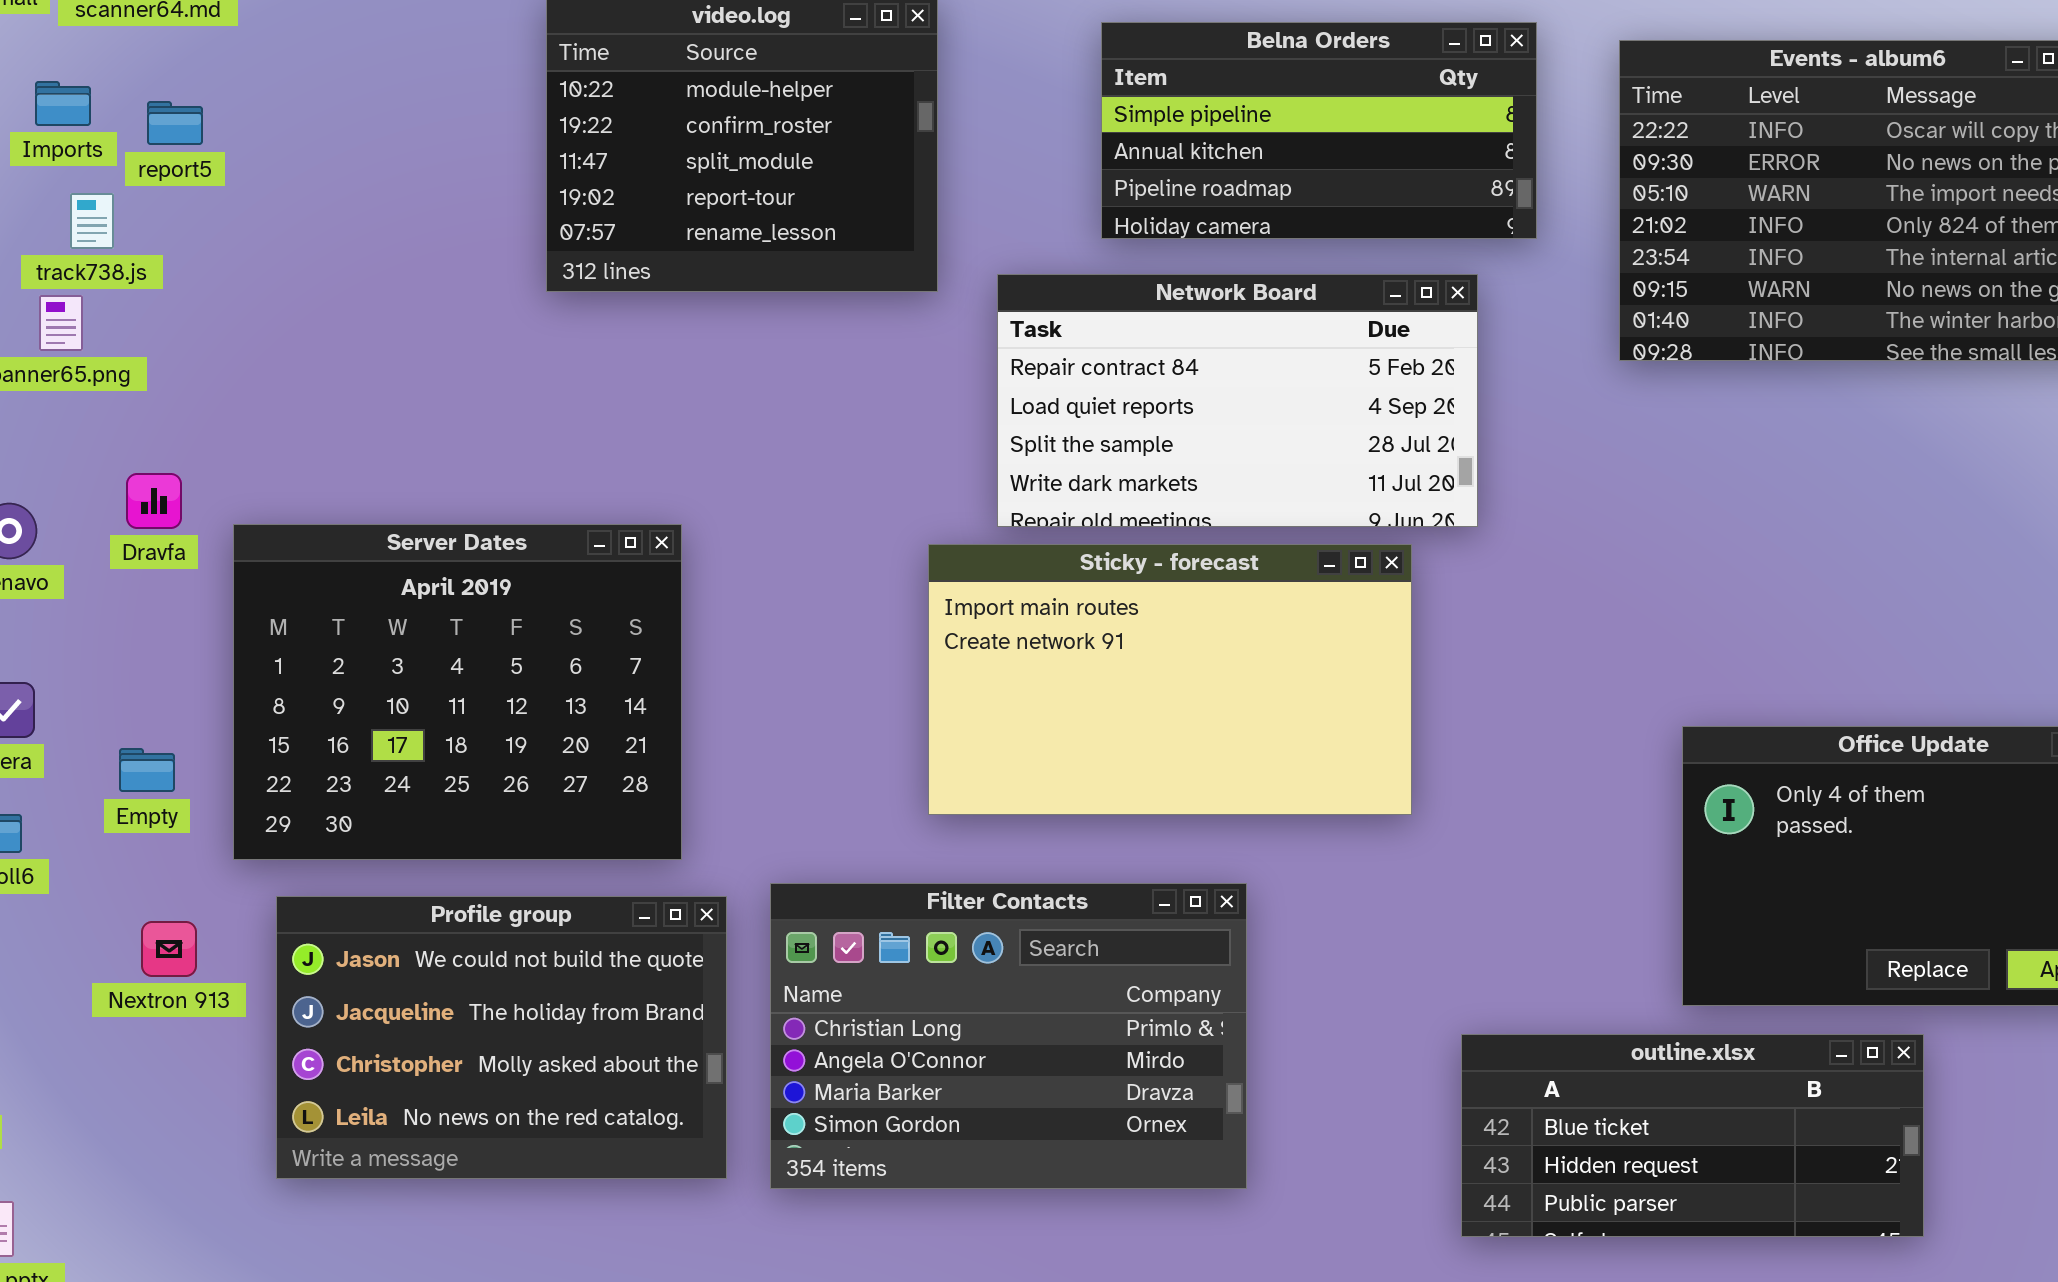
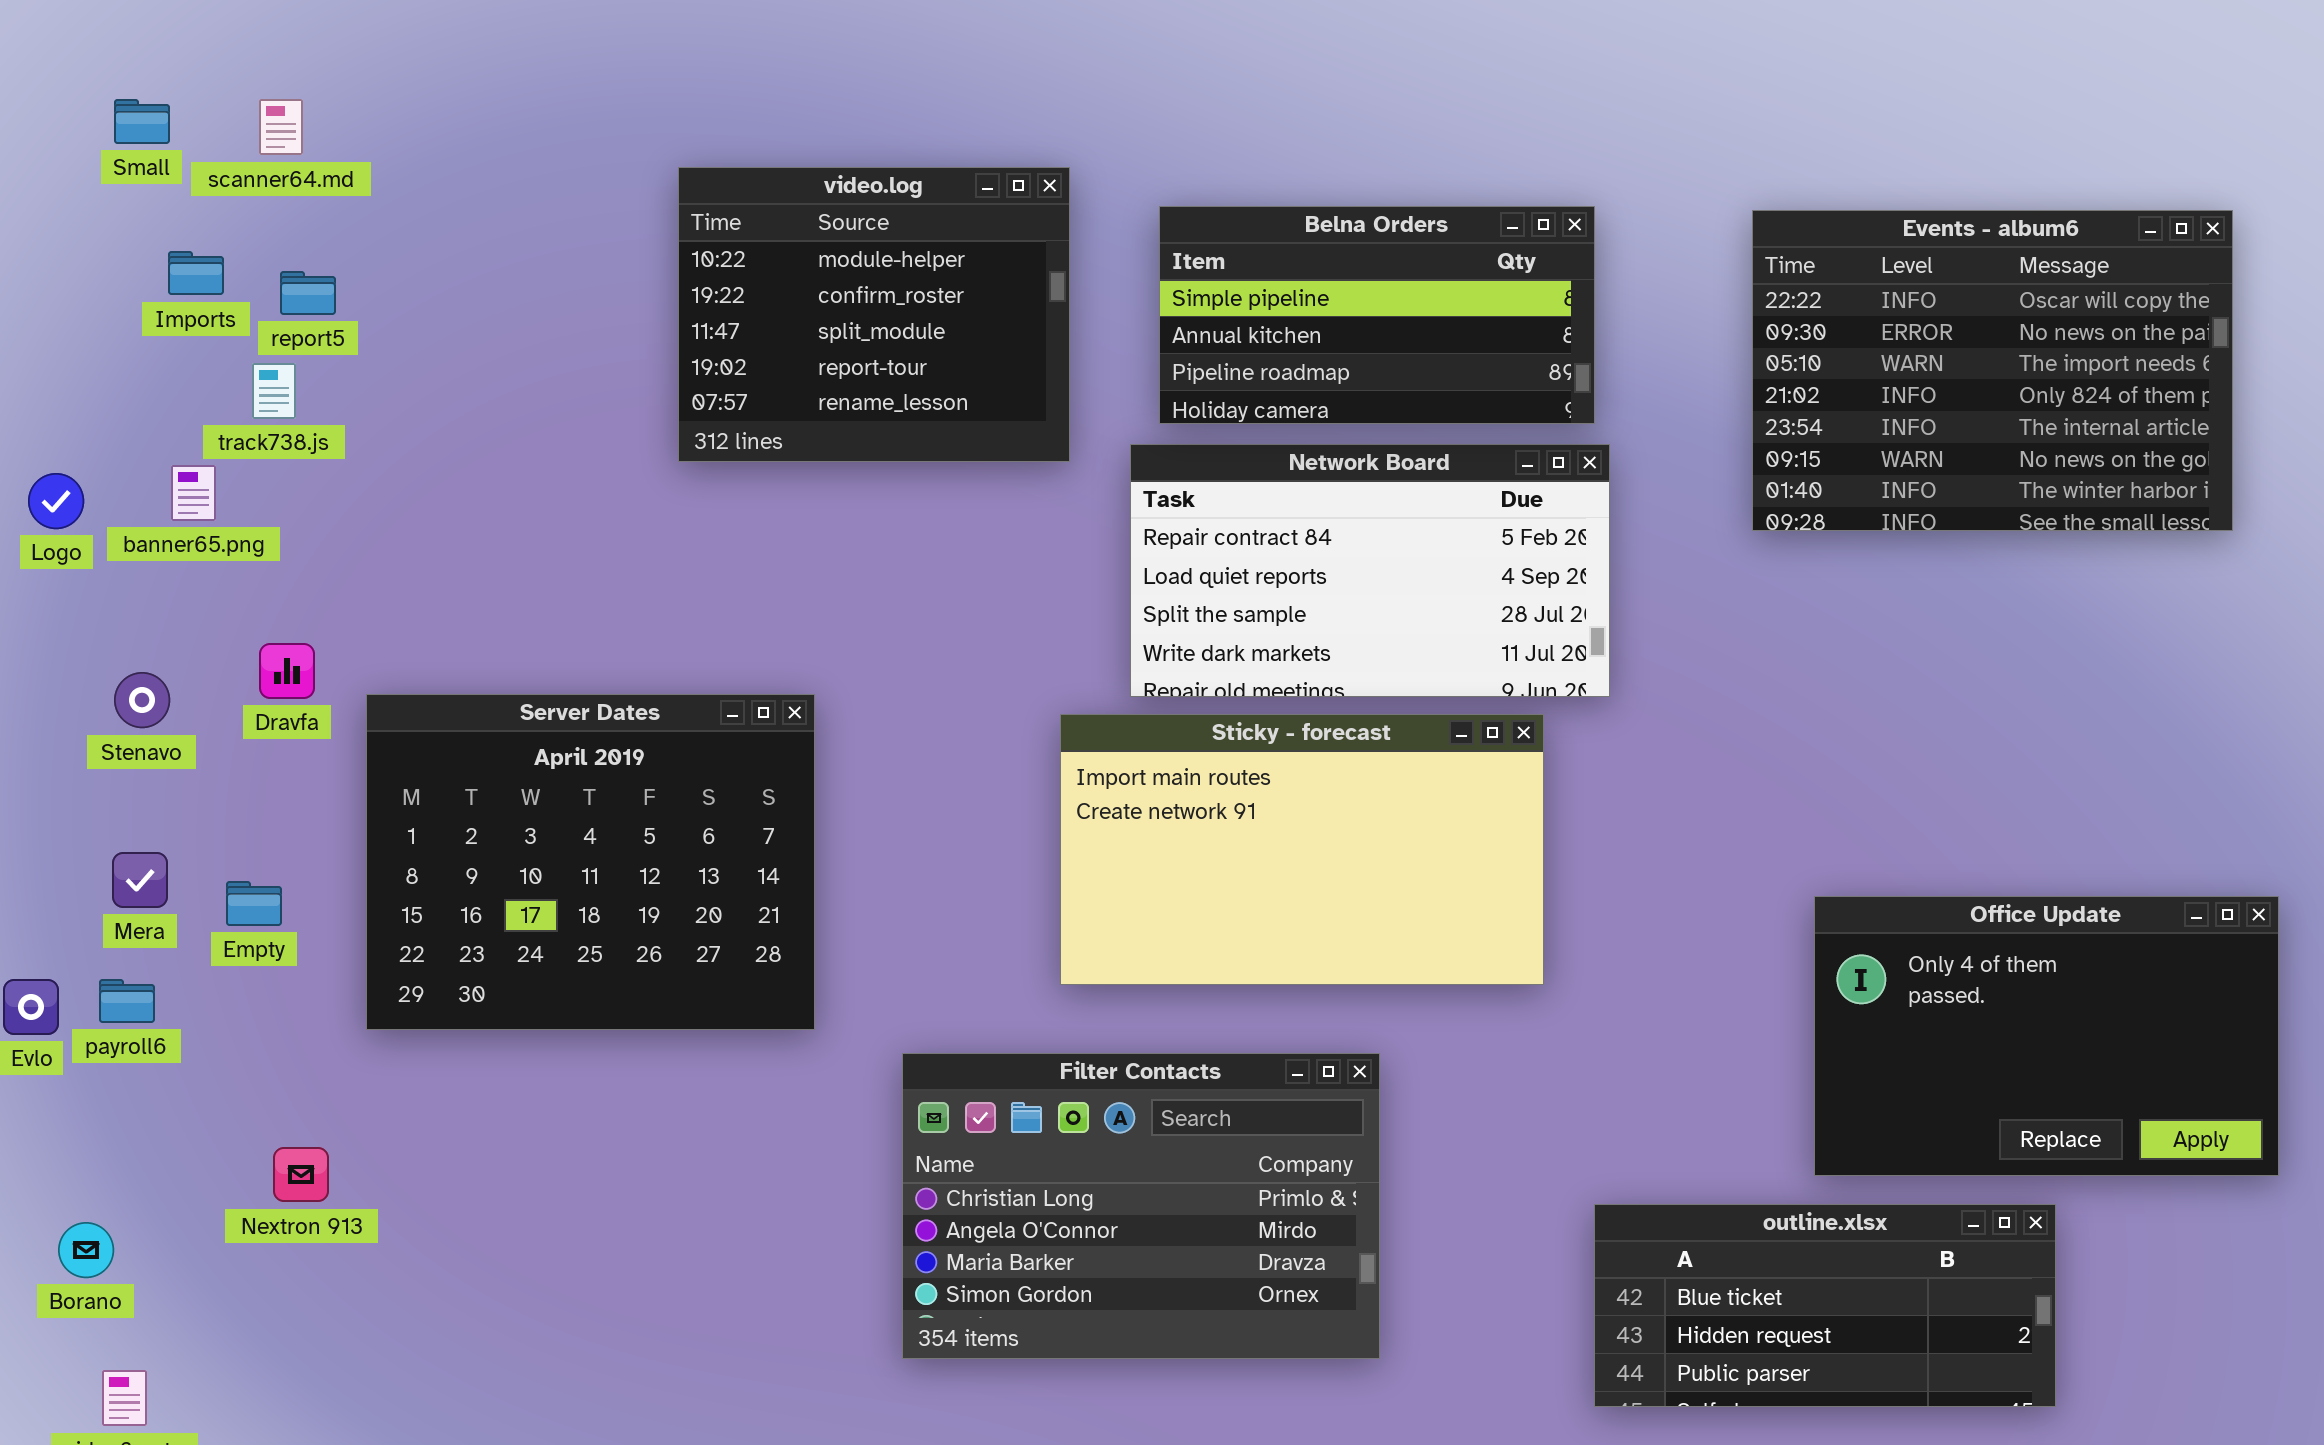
Belna Orders: [1101,22,1537,239] -> [1159,206,1595,424], moved
track738.js: [70,193,114,249] -> [252,363,296,419], moved
Empty: [119,748,175,792] -> [226,881,282,926], moved
Profile group: [276,896,727,1179] -> none, closed
Nextron 913: [141,921,197,977] -> [273,1147,329,1202], moved

